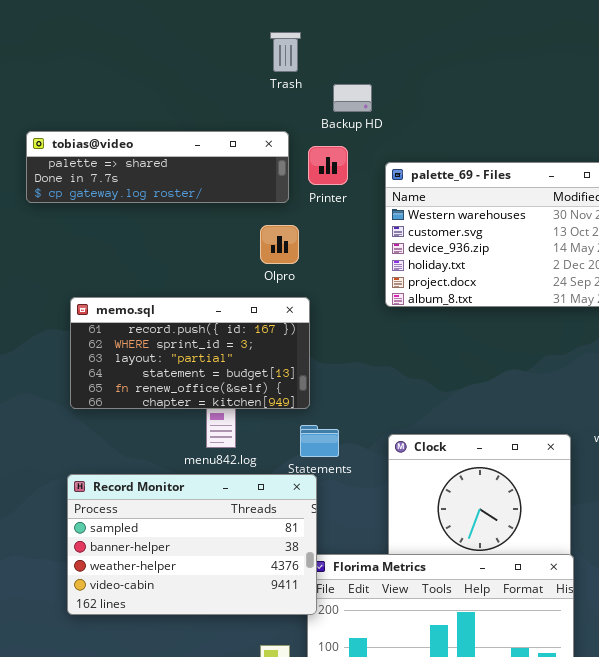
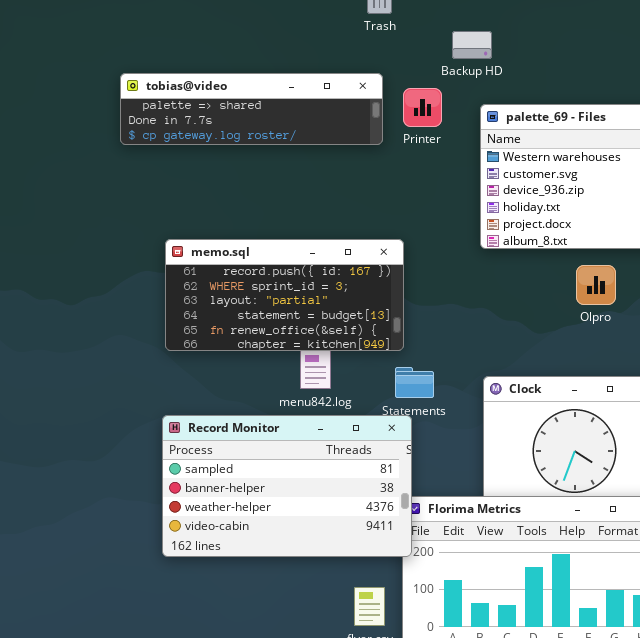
Backup HD: [333,84,372,112] -> [452,31,492,59], moved
Olpro: [260,225,299,264] -> [576,265,616,305], moved

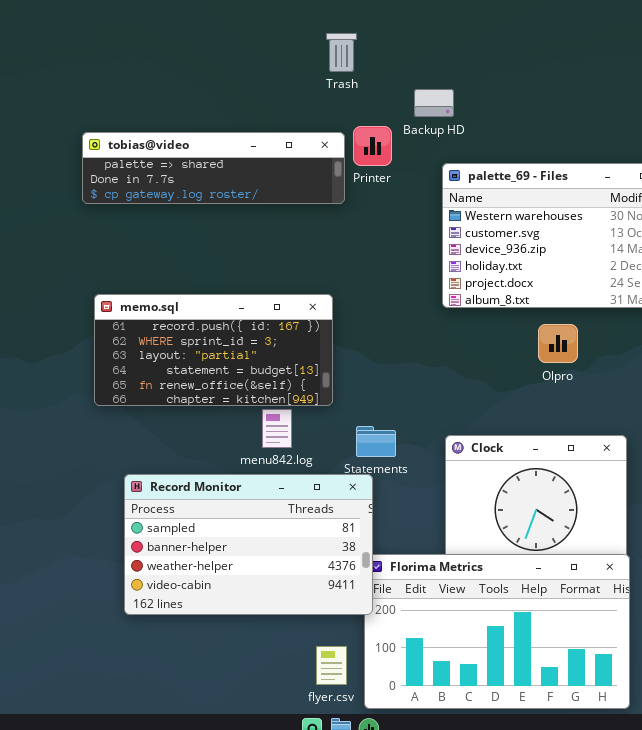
Printer: [403,88,442,127] -> [353,126,392,166], moved
memo.sql: [165,239,404,351] -> [94,294,333,406], moved

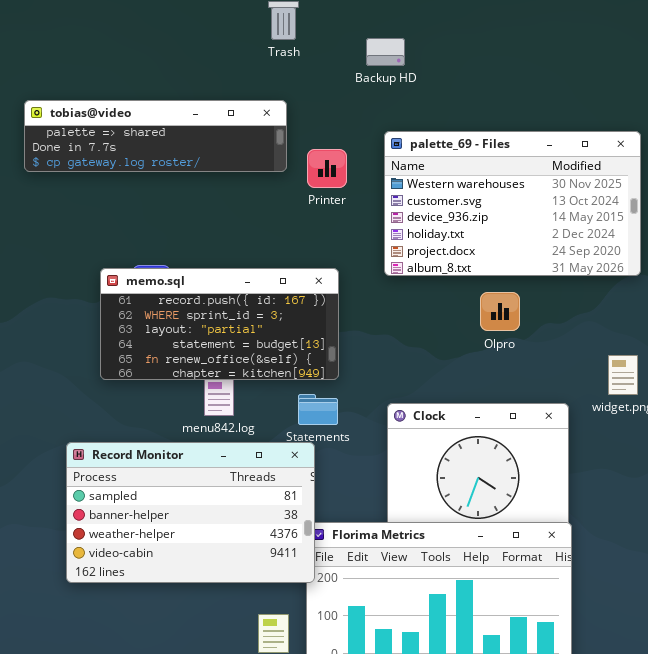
Backup HD: [414,89,454,117] -> [366,38,405,66], moved
Printer: [353,126,392,166] -> [307,149,347,188], moved
memo.sql: [94,294,333,406] -> [100,268,339,380], moved

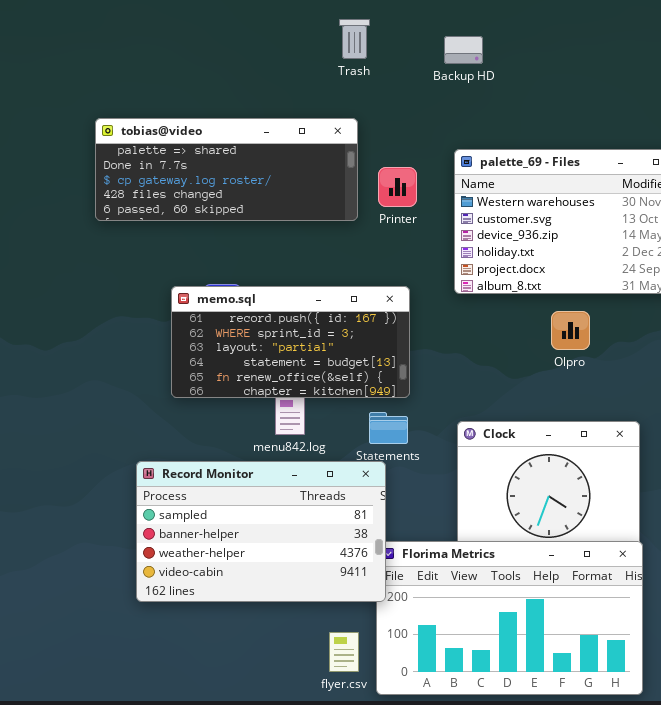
Backup HD: [366,38,405,66] -> [444,36,483,64], moved
tobias@video: [24,100,287,172] -> [95,118,358,221], resized

